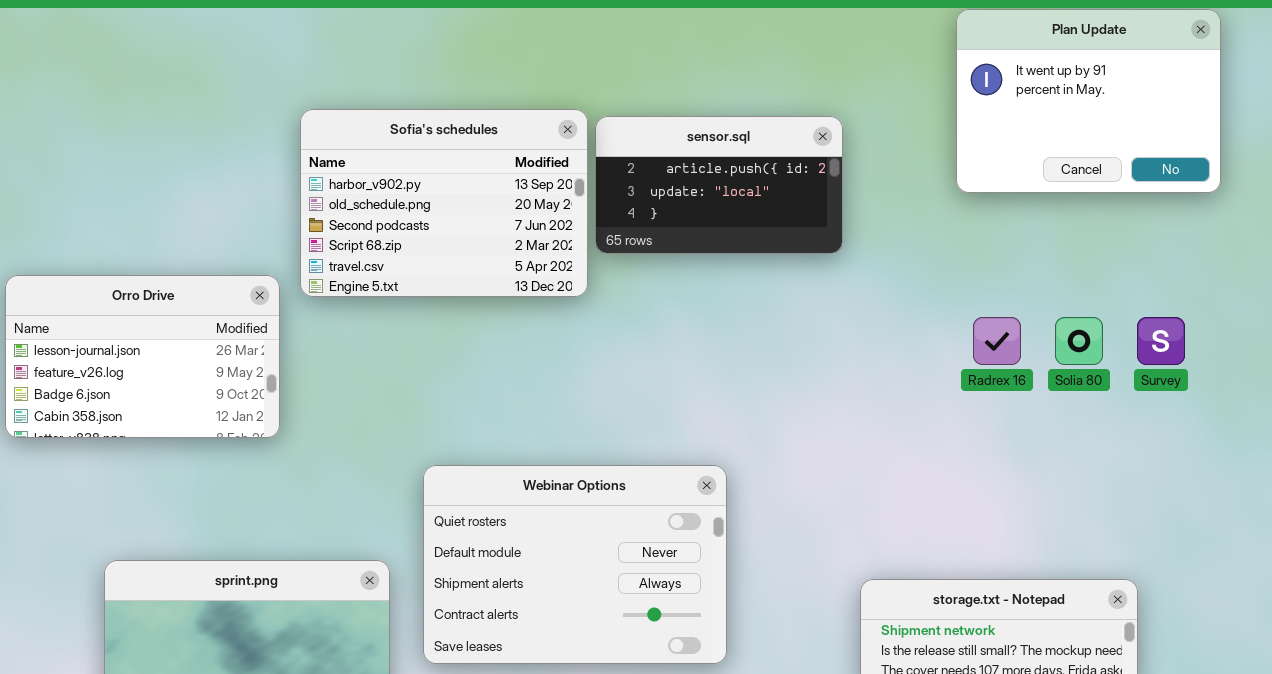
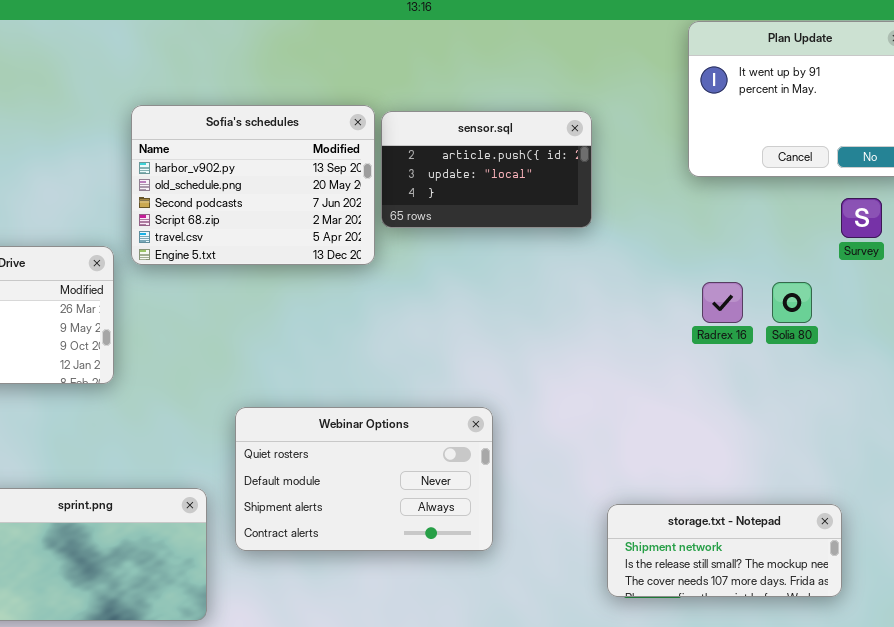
Survey: [1137,317,1185,365] -> [841,198,882,238], moved
Webinar Options: [423,465,727,664] -> [235,407,493,551], resized

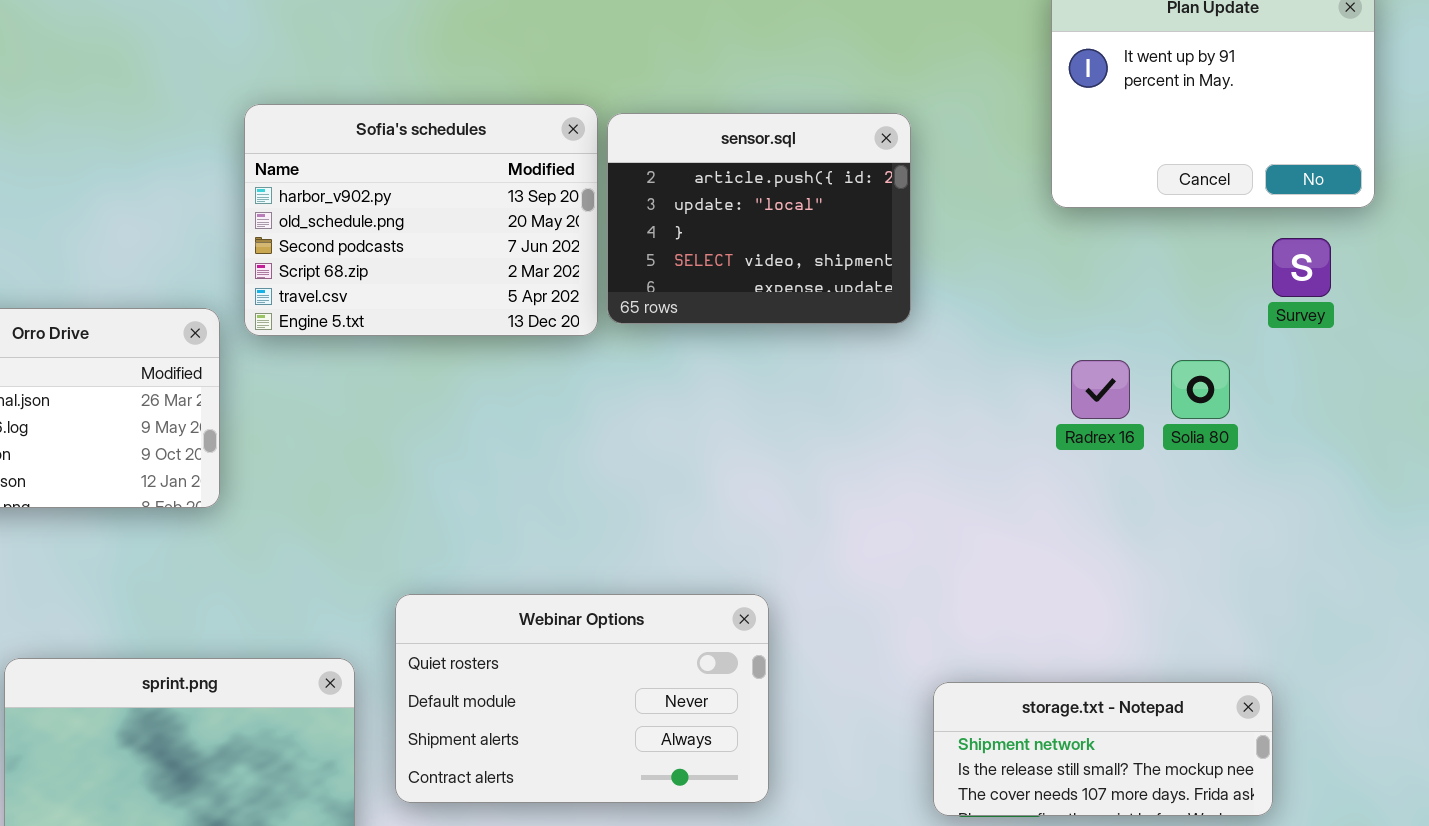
sensor.sql: [381,111,592,228] -> [607,113,911,324], resized
Webinar Options: [235,407,493,551] -> [395,594,769,803], moved

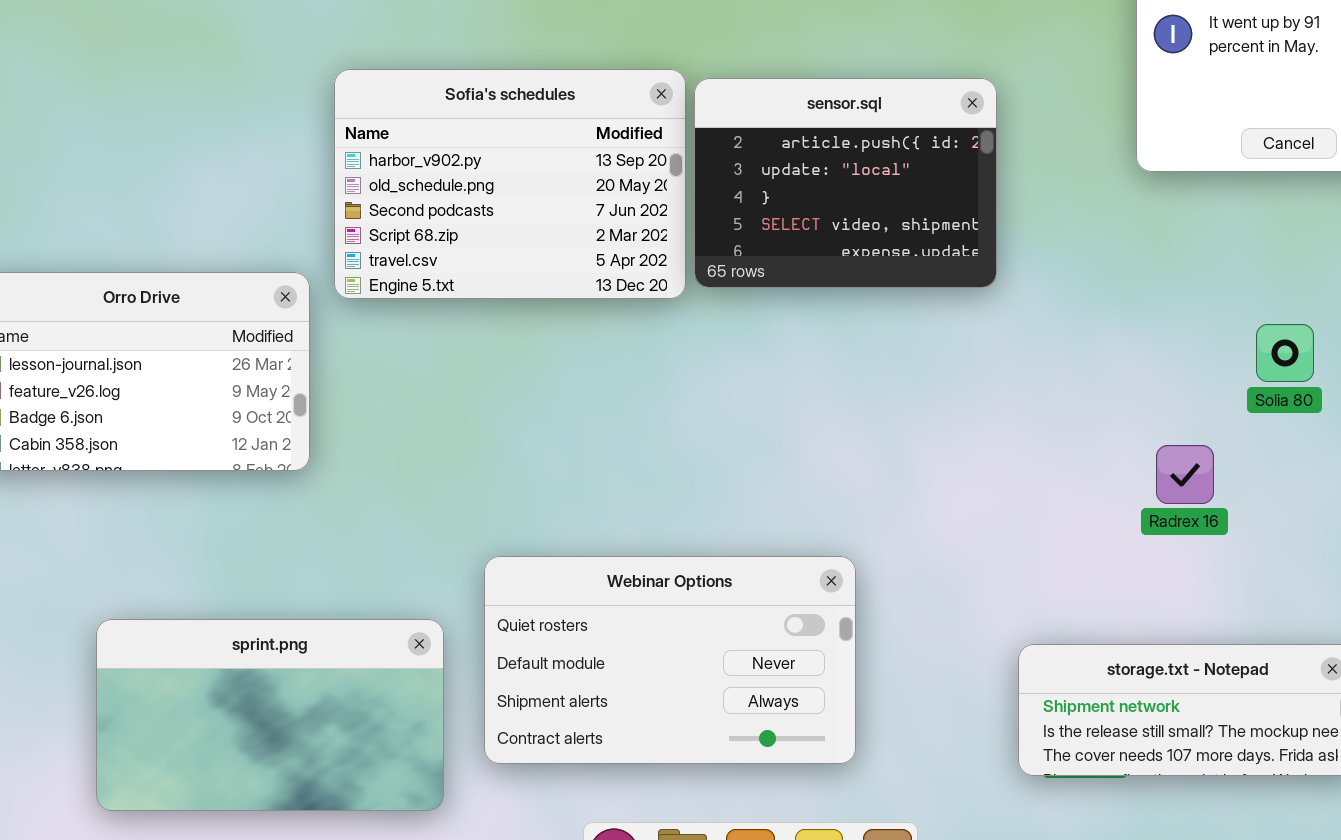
Radrex 16: [1071,360,1130,419] -> [1156,445,1214,504], moved

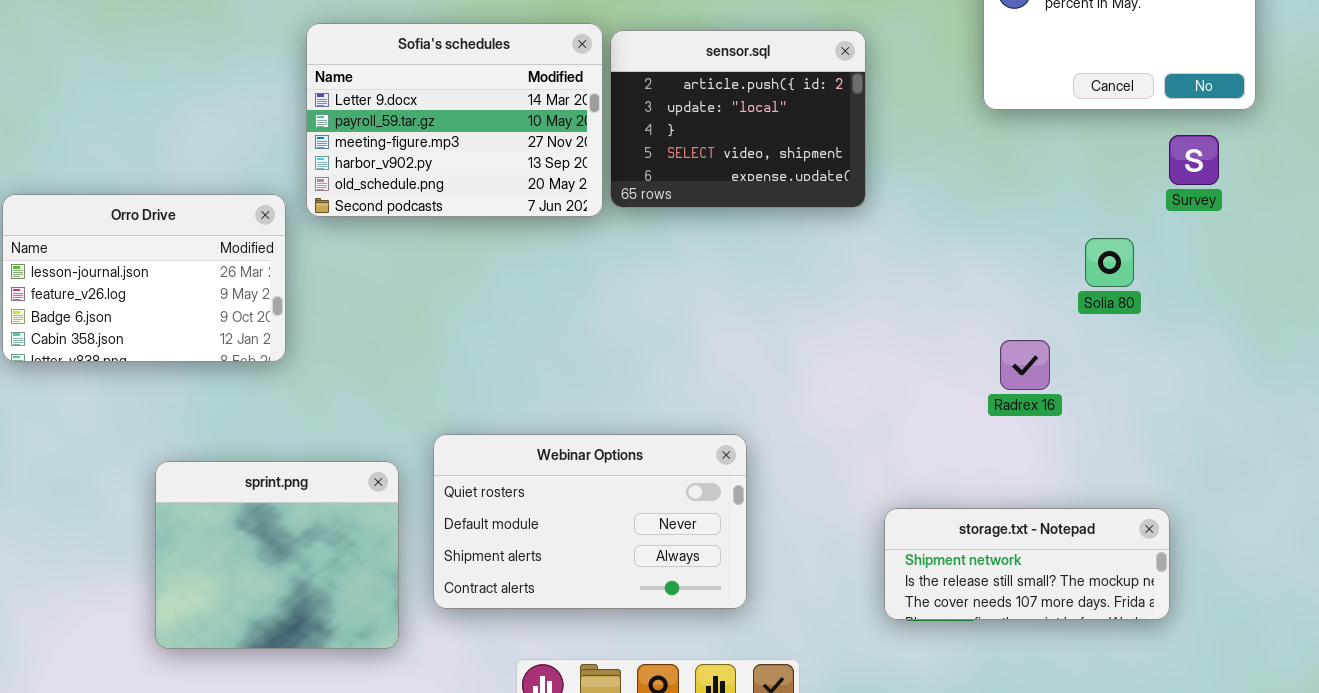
Sofia's schedules: [334,69,686,299] -> [306,23,603,217], scrolled up 3 rows
sprint.png: [96,619,444,811] -> [155,461,399,649], resized

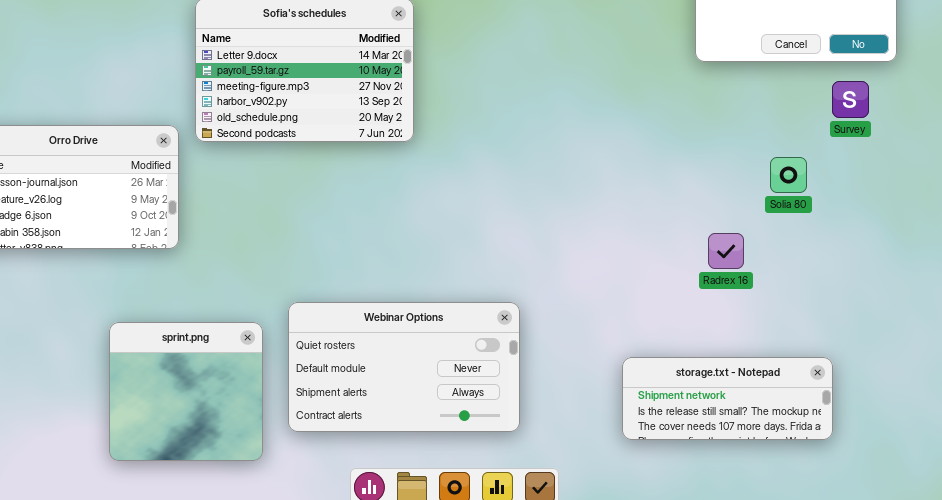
sensor.sql: [610,30,866,208] -> none, closed
sprint.png: [155,461,399,649] -> [109,322,263,461], resized

